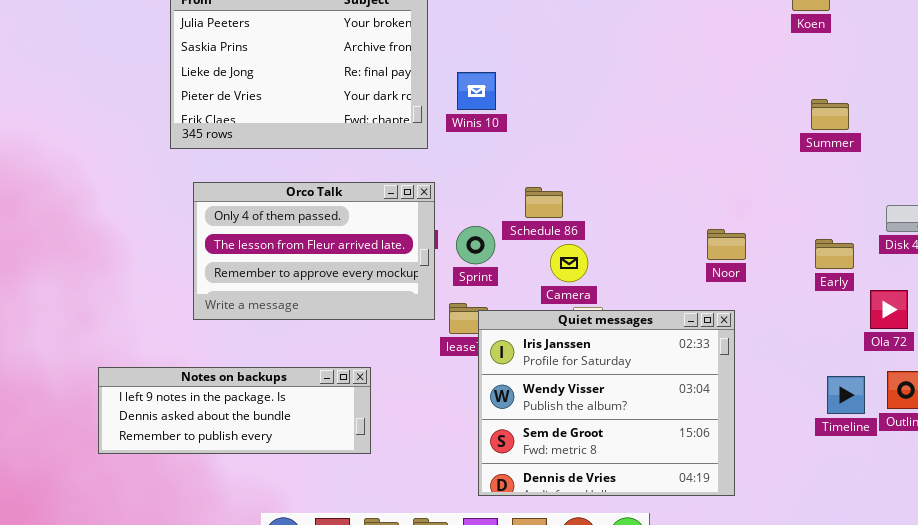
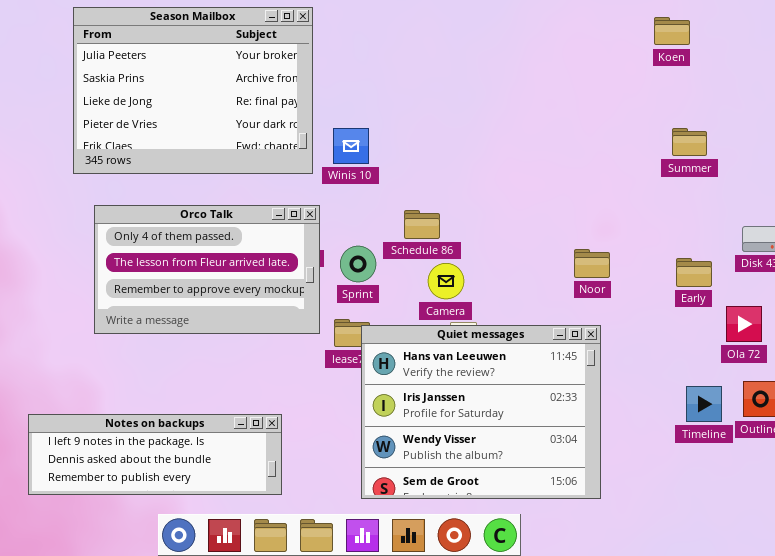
Winis 10: [457,72,496,110] -> [333,128,369,164], moved
Quiet messages: [478,310,735,496] -> [361,325,601,499], scrolled up 1 row
Notes on backups: [98,367,371,454] -> [28,414,282,495], moved

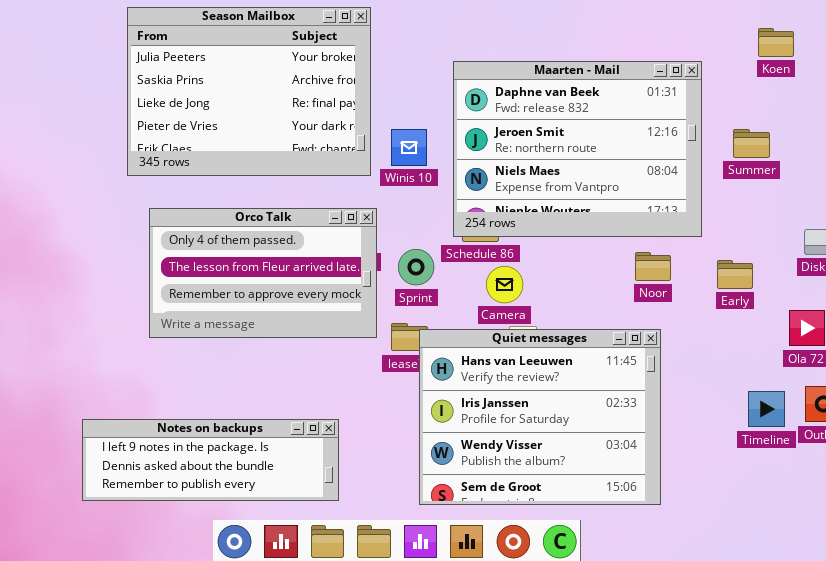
Koen: [654,17,690,45] -> [758,28,794,57], moved
Maarten - Mail: none -> [453,61,702,237], opened
Early: [676,258,712,287] -> [717,260,753,289], moved

